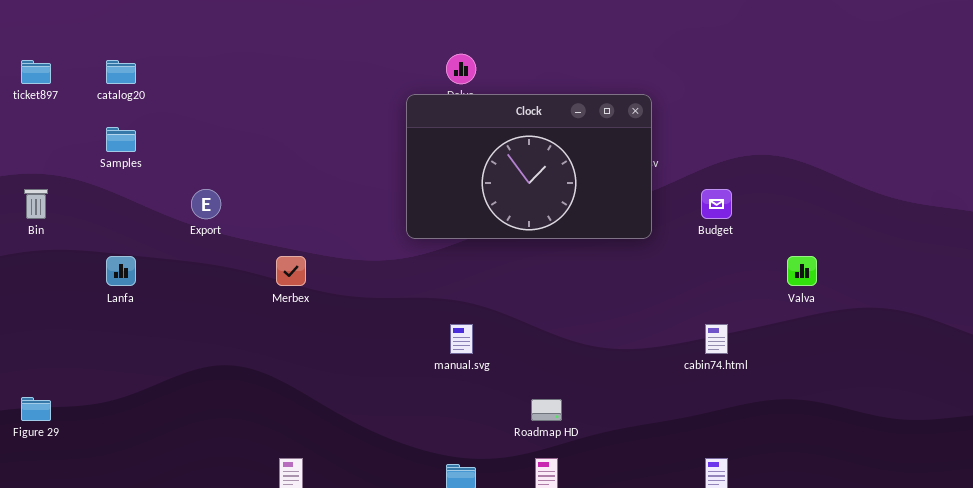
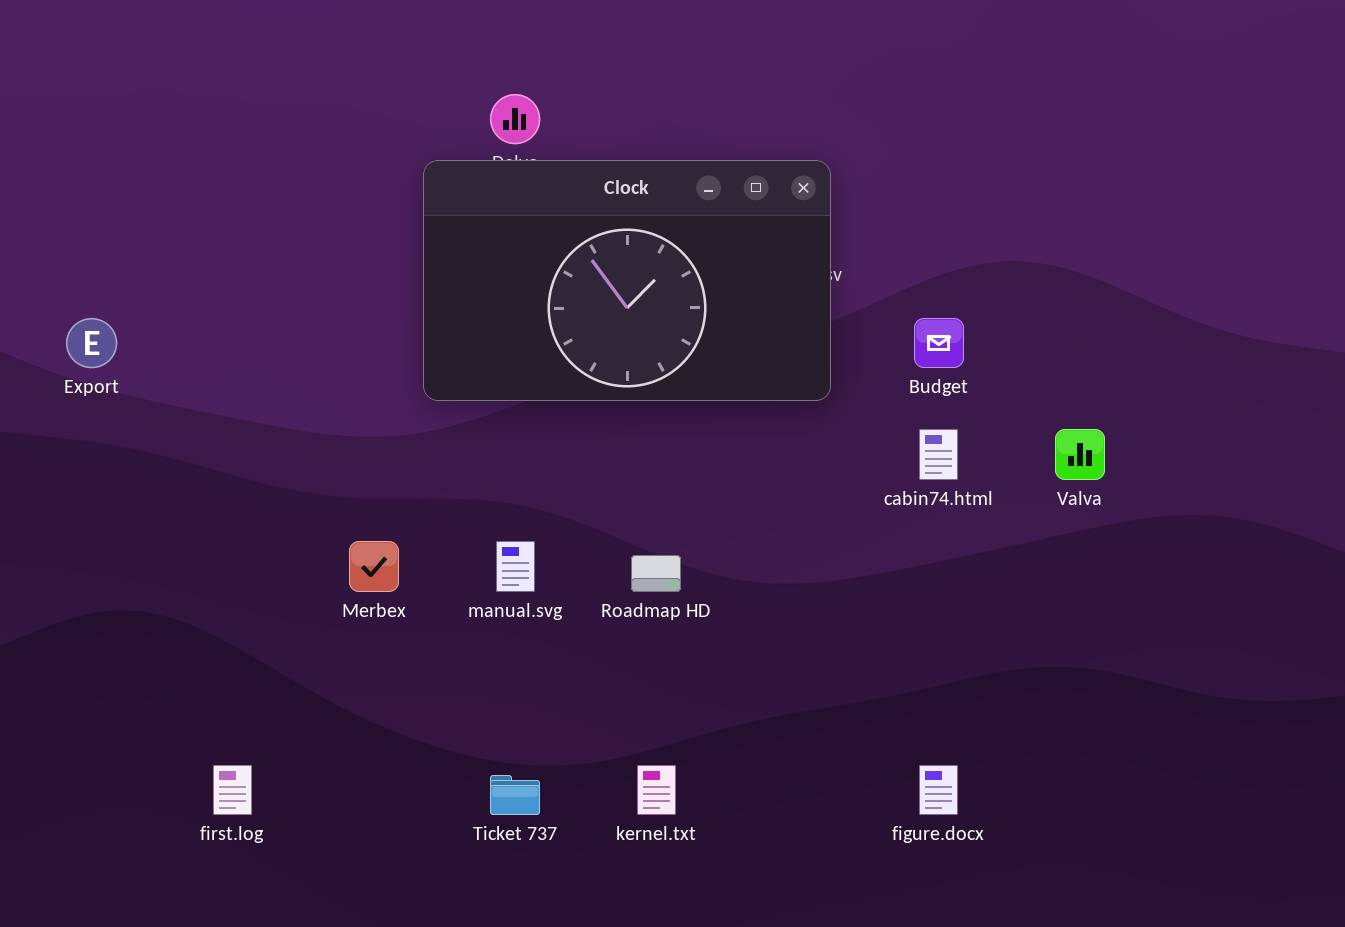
Merbex: [276,256,306,286] -> [349,541,399,592], moved
cabin74.html: [705,324,728,354] -> [919,429,958,480], moved
Roadmap HD: [531,399,562,421] -> [631,555,681,592], moved

